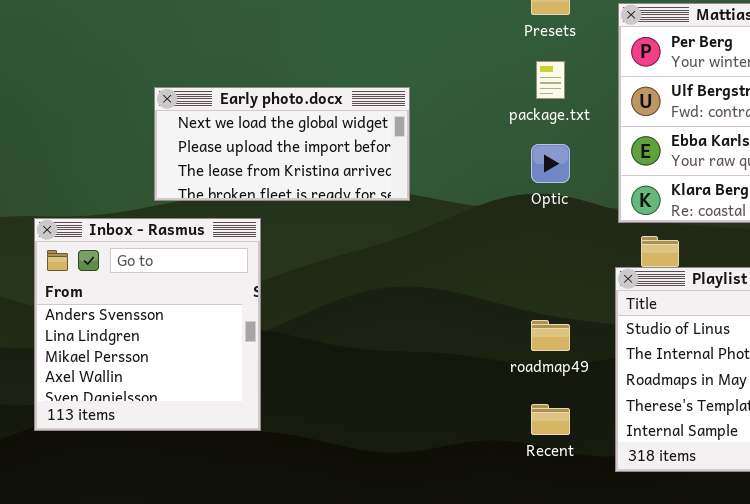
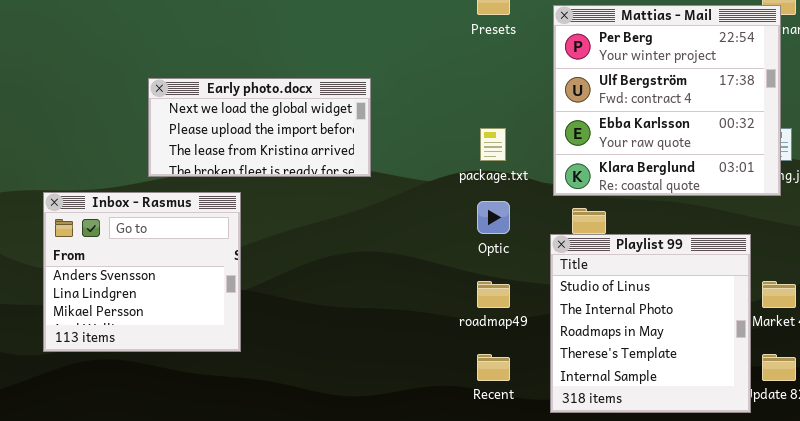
package.txt: [536,61,565,99] -> [480,128,506,161], moved
Optic: [531,144,570,183] -> [477,201,510,234], moved
Inbox - Rasmus: [34,218,261,431] -> [43,192,241,352], resized

